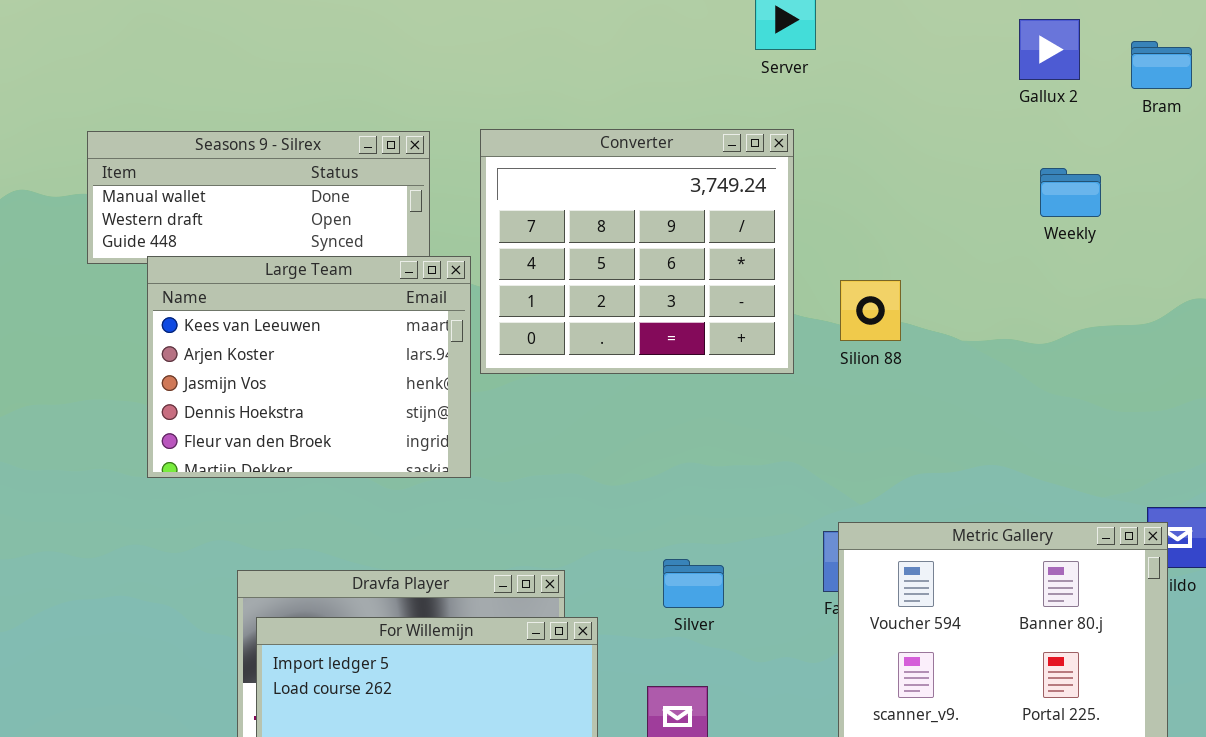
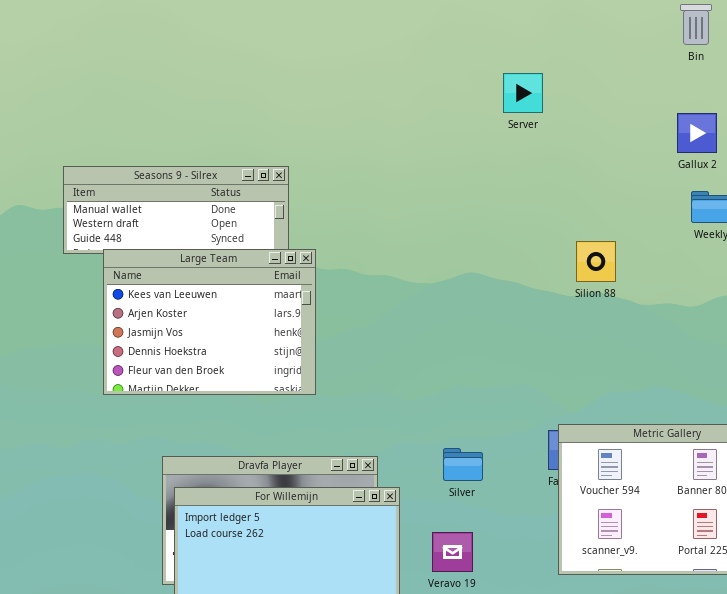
Gallux 2: [1019,19,1080,80] -> [677,113,717,153], moved
Converter: [480,129,794,374] -> none, closed
Silion 88: [840,280,901,341] -> [576,241,616,282], moved

